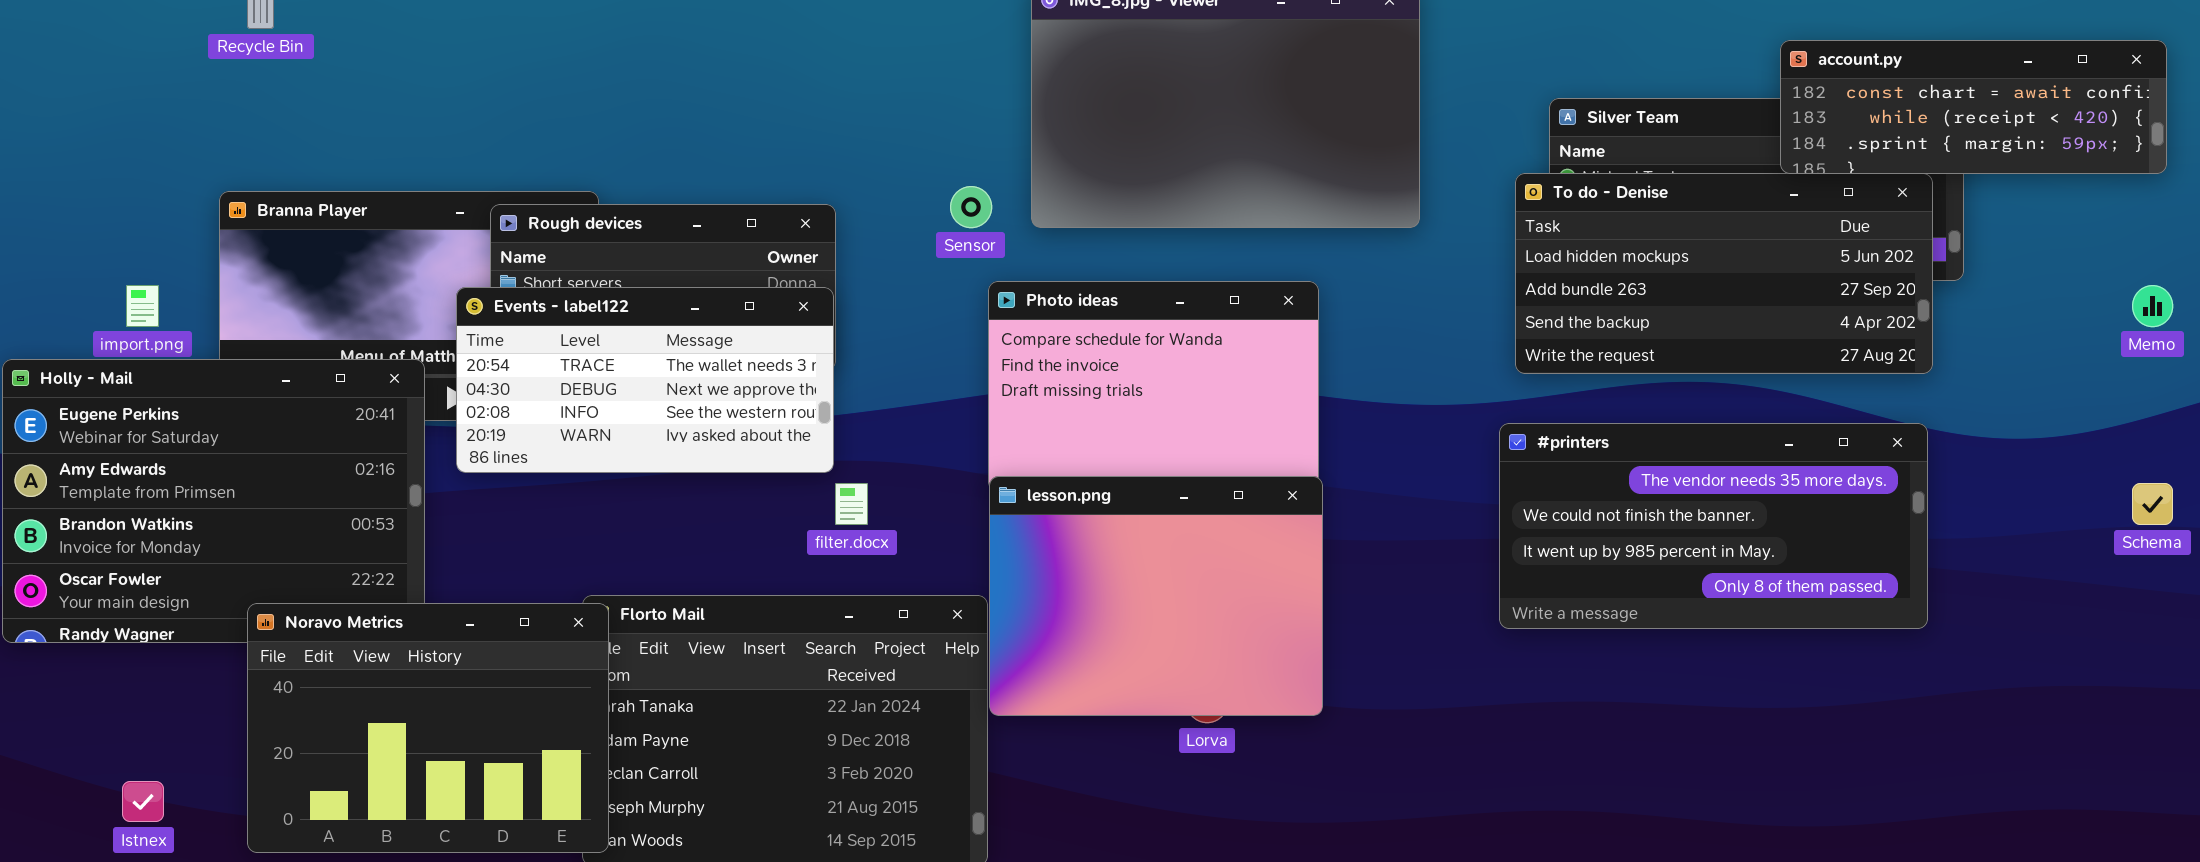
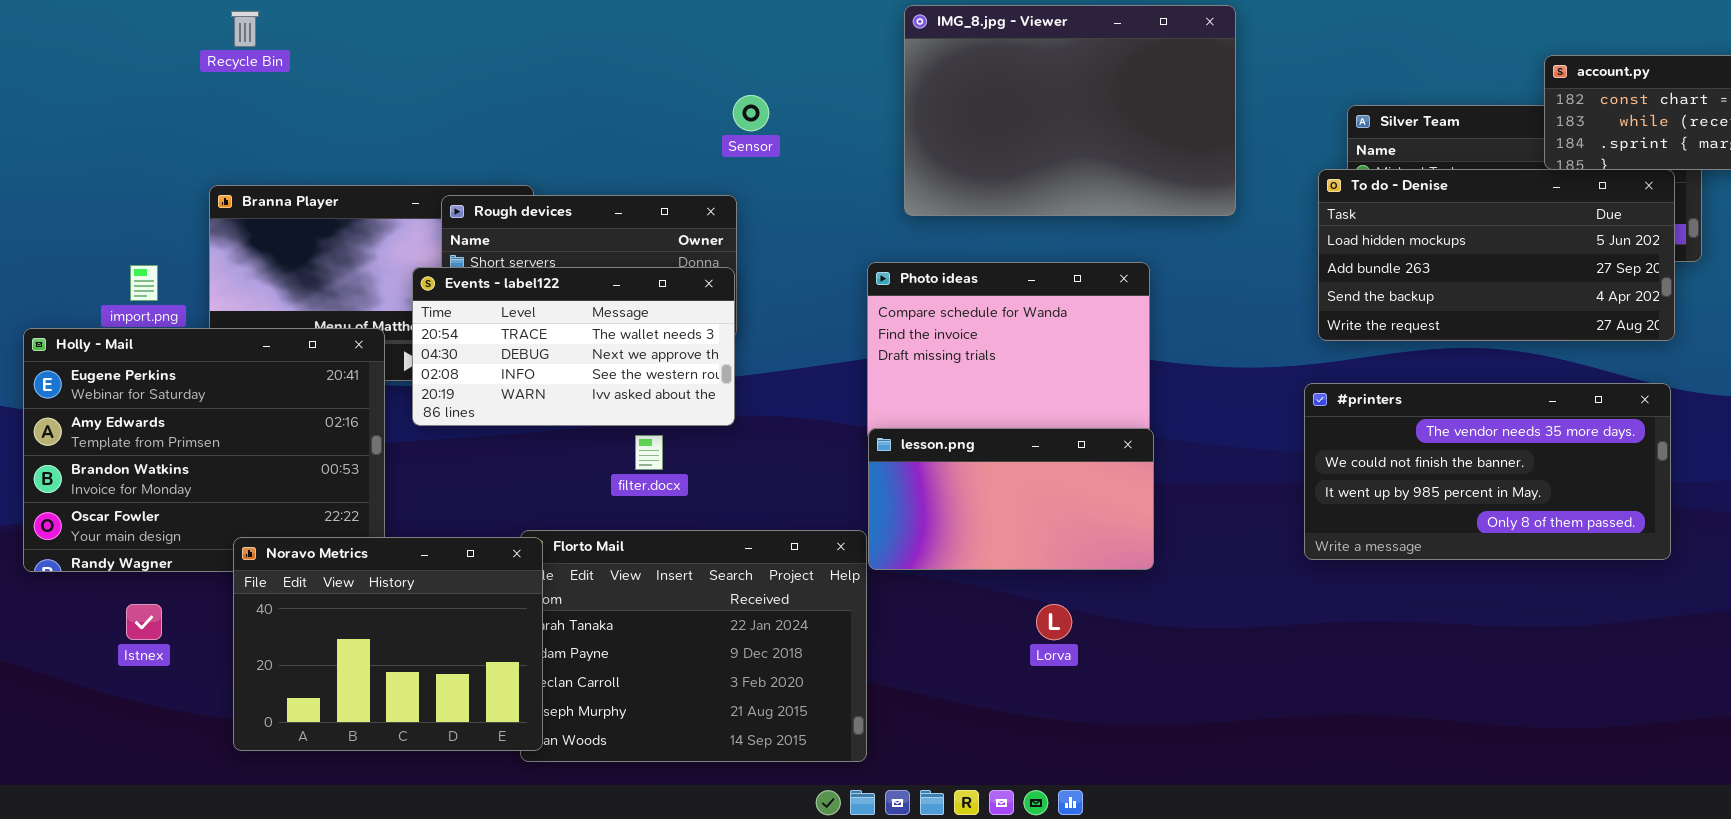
Sensor: [950,186,992,228] -> [733,95,769,131], moved
lesson.png: [989,476,1323,716] -> [868,428,1154,570], resized
filter.docx: [835,483,868,525] -> [635,435,663,470], moved
Istnex: [122,781,164,822] -> [126,604,162,640], moved

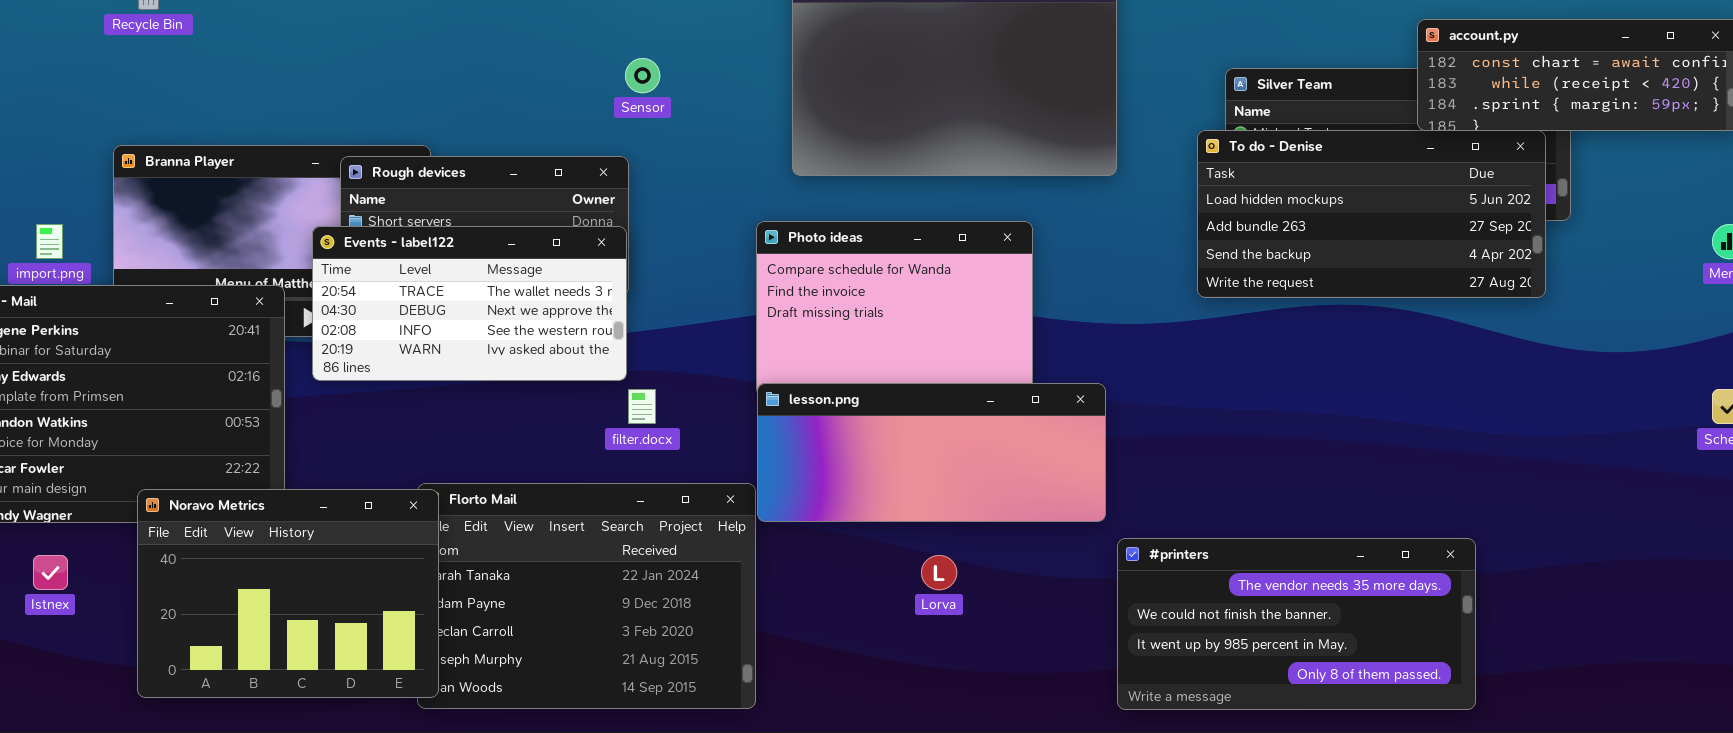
#printers: [1304,383,1671,560] -> [1117,538,1476,710], moved
lesson.png: [868,428,1154,570] -> [757,383,1106,522], resized
filter.docx: [635,435,663,470] -> [628,389,656,424], moved

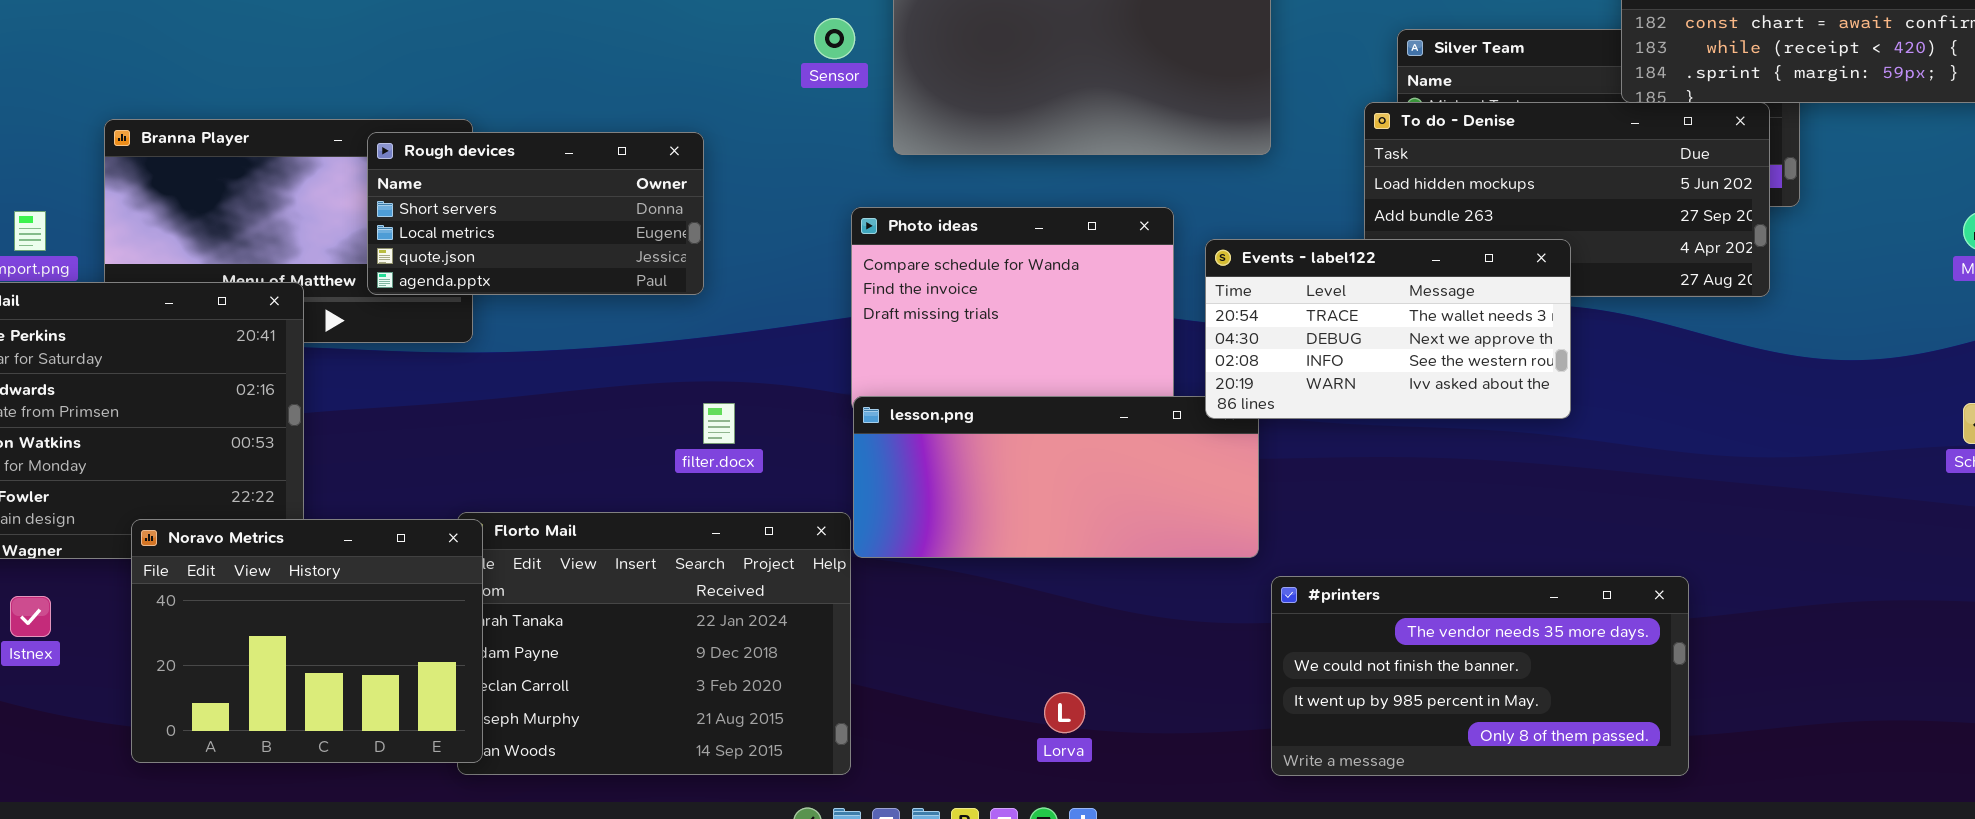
Sensor: [625,58,660,93] -> [814,18,855,59], moved
Events - label122: [312,226,627,381] -> [1205,239,1571,419], moved
Lorva: [921,555,957,590] -> [1044,692,1085,733], moved

